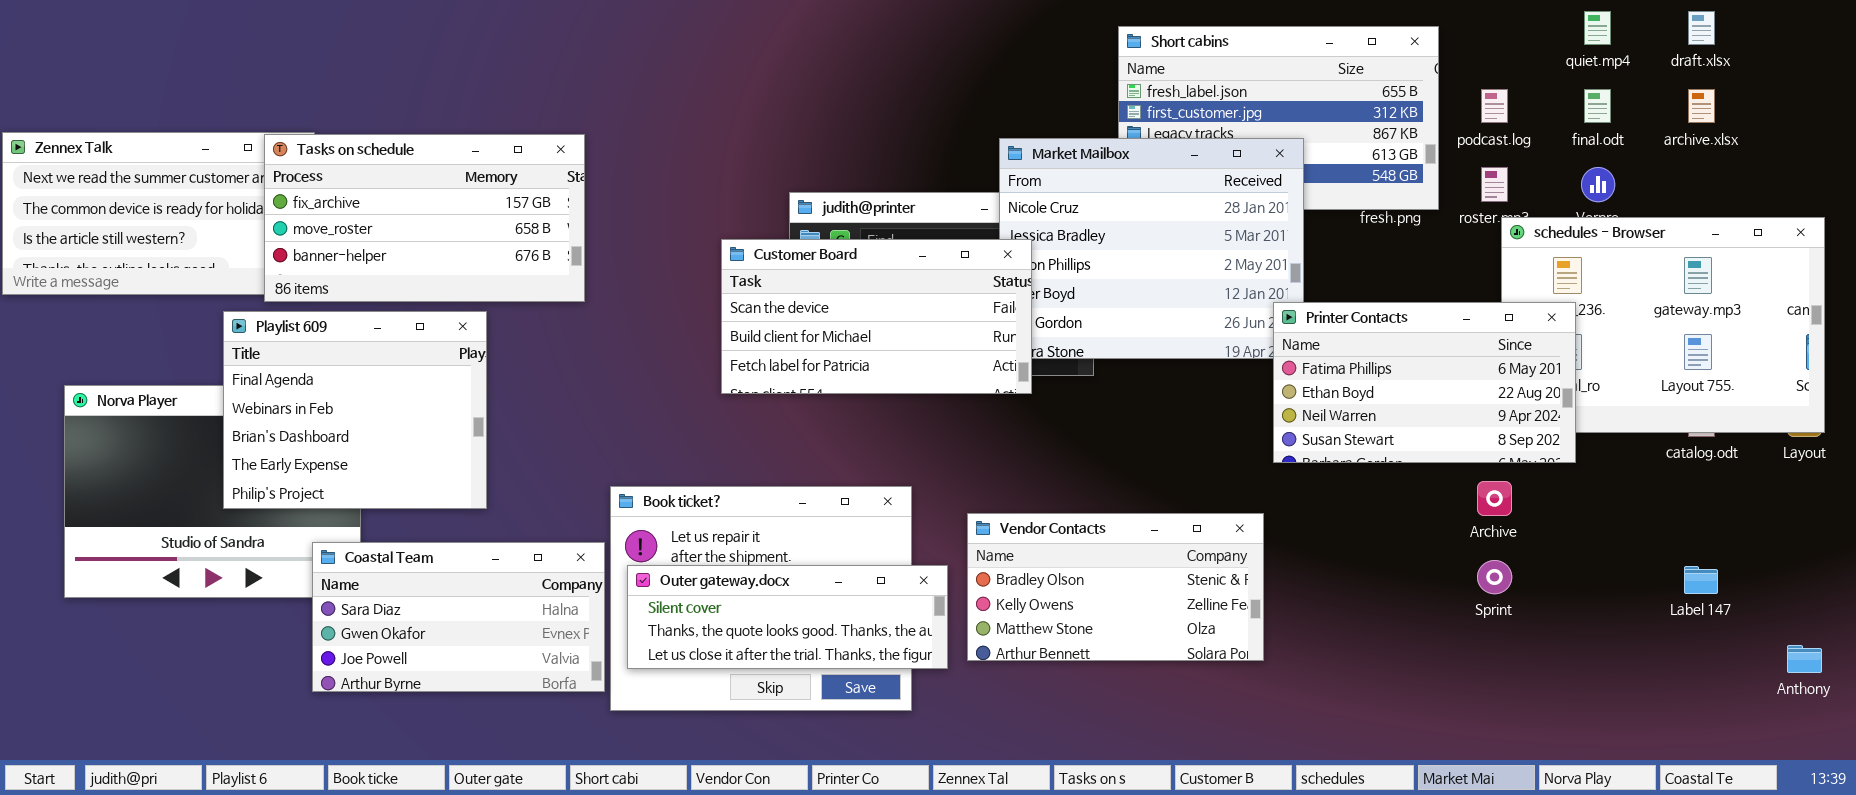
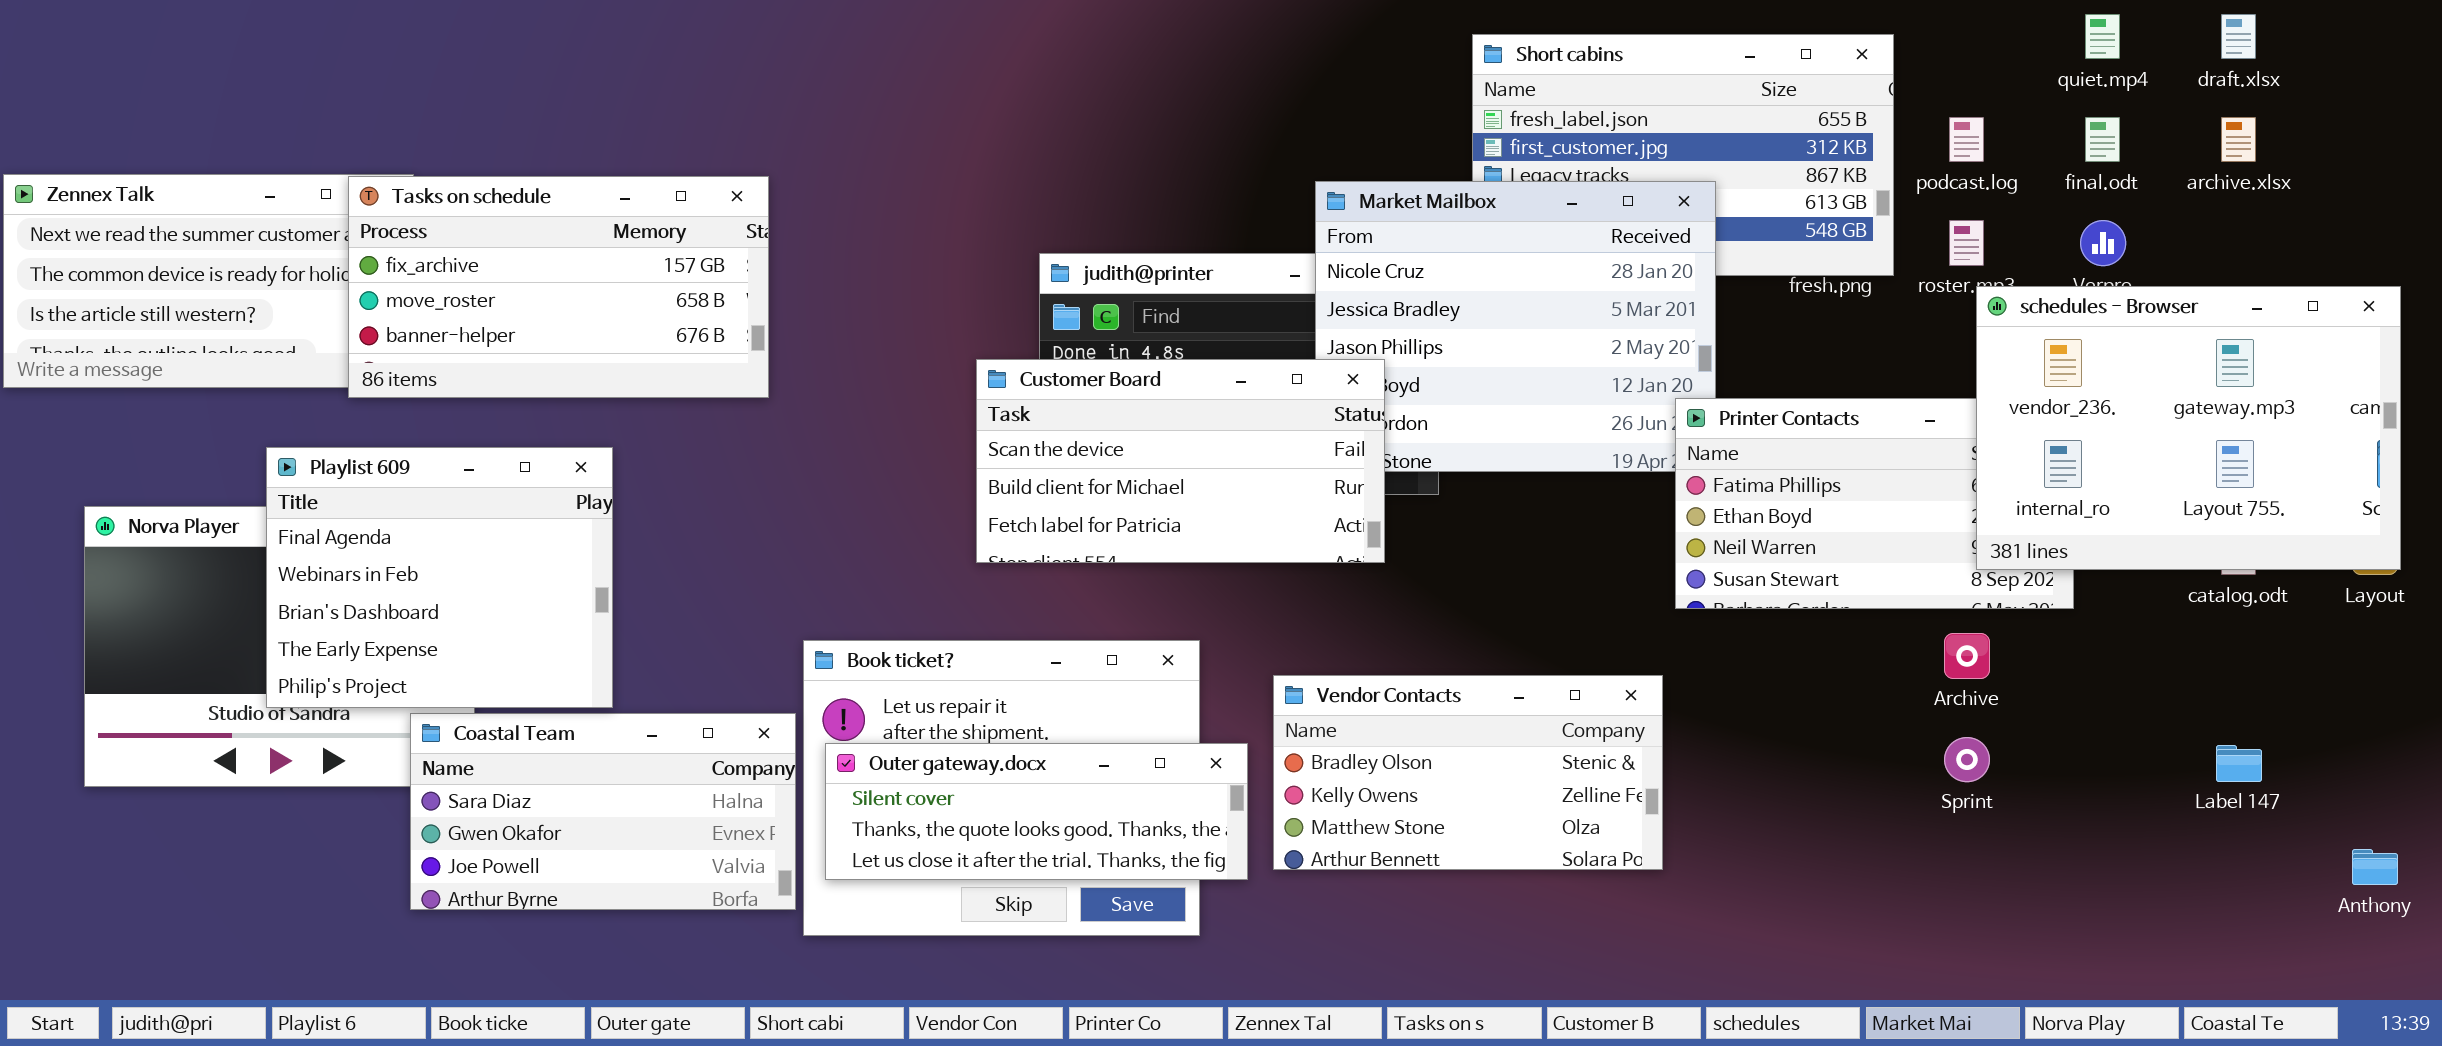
schedules - Browser: [1501,217,1825,433] -> [1976,286,2401,570], raised
Customer Board: [721,239,1032,394] -> [976,359,1385,563], moved
Playlist 609: [223,311,487,509] -> [266,447,613,708], moved

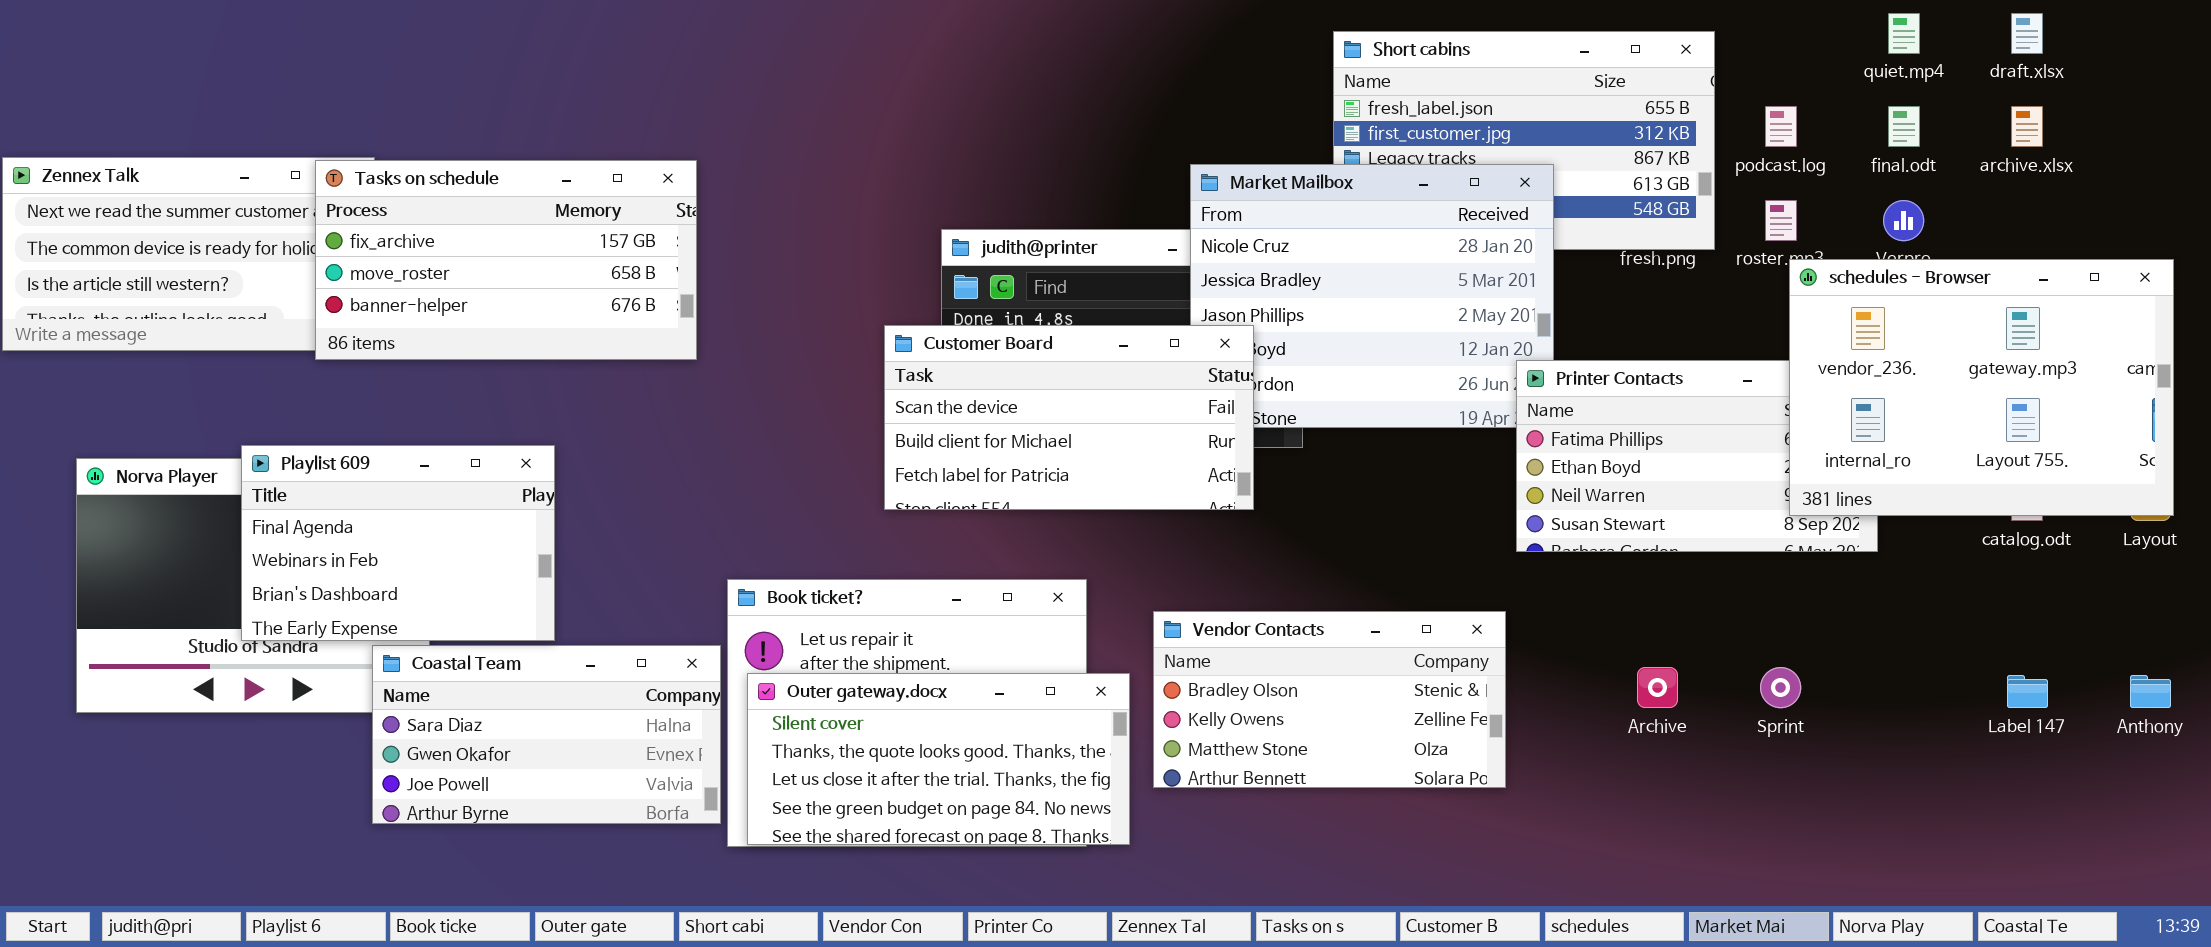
Playlist 609: [266,447,613,708] -> [241,445,555,641], resized
Archive: [1944,633,1990,679] -> [1637,667,1678,708], moved
Outer gateway.docx: [825,743,1248,880] -> [747,673,1130,845], resized
Anthony: [2352,849,2398,885] -> [2130,675,2171,708], moved

